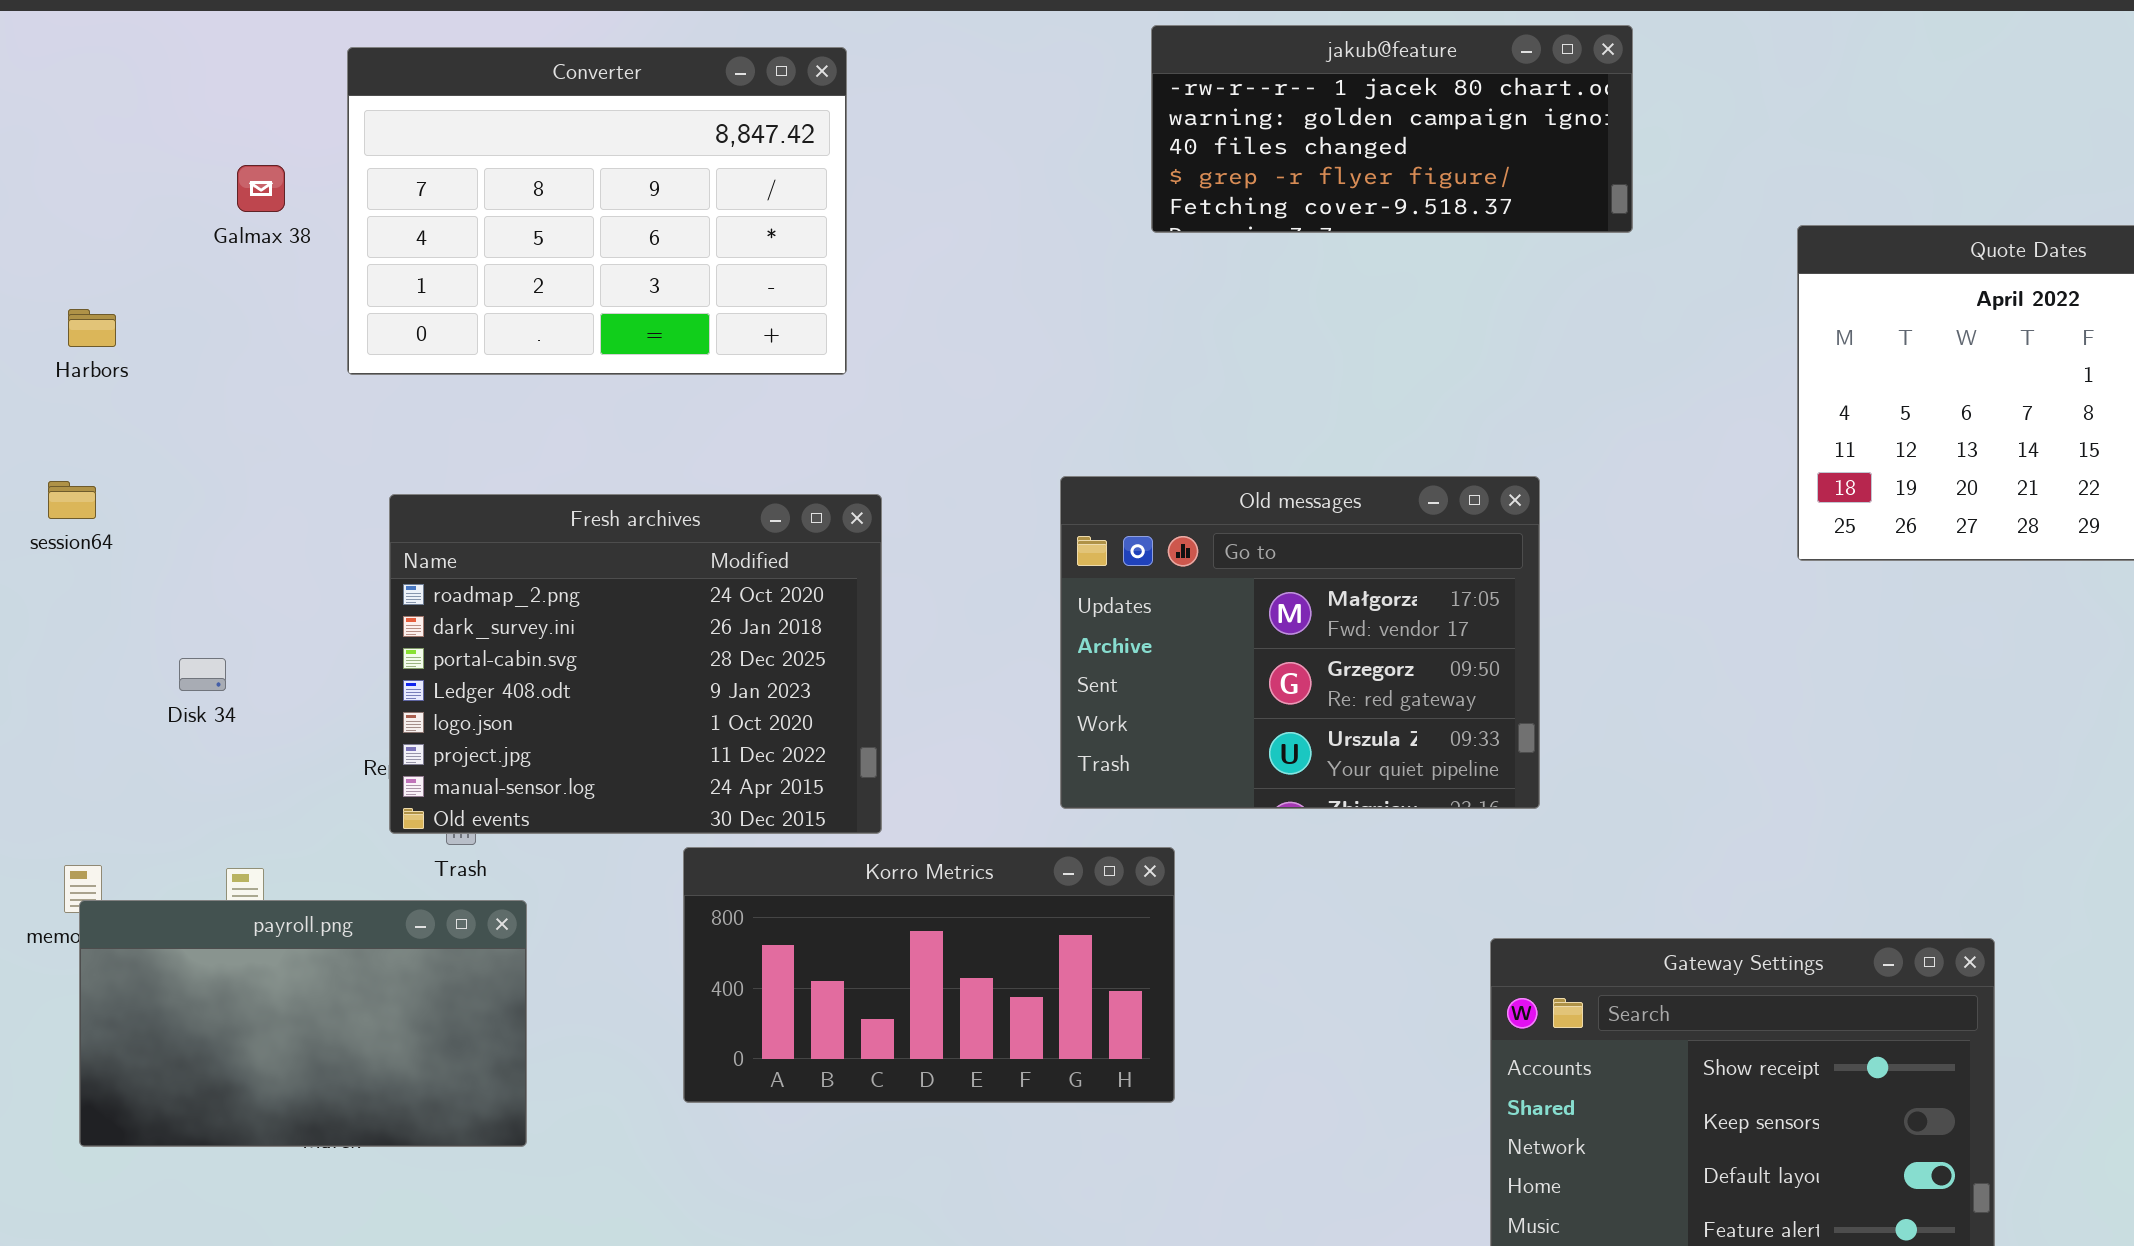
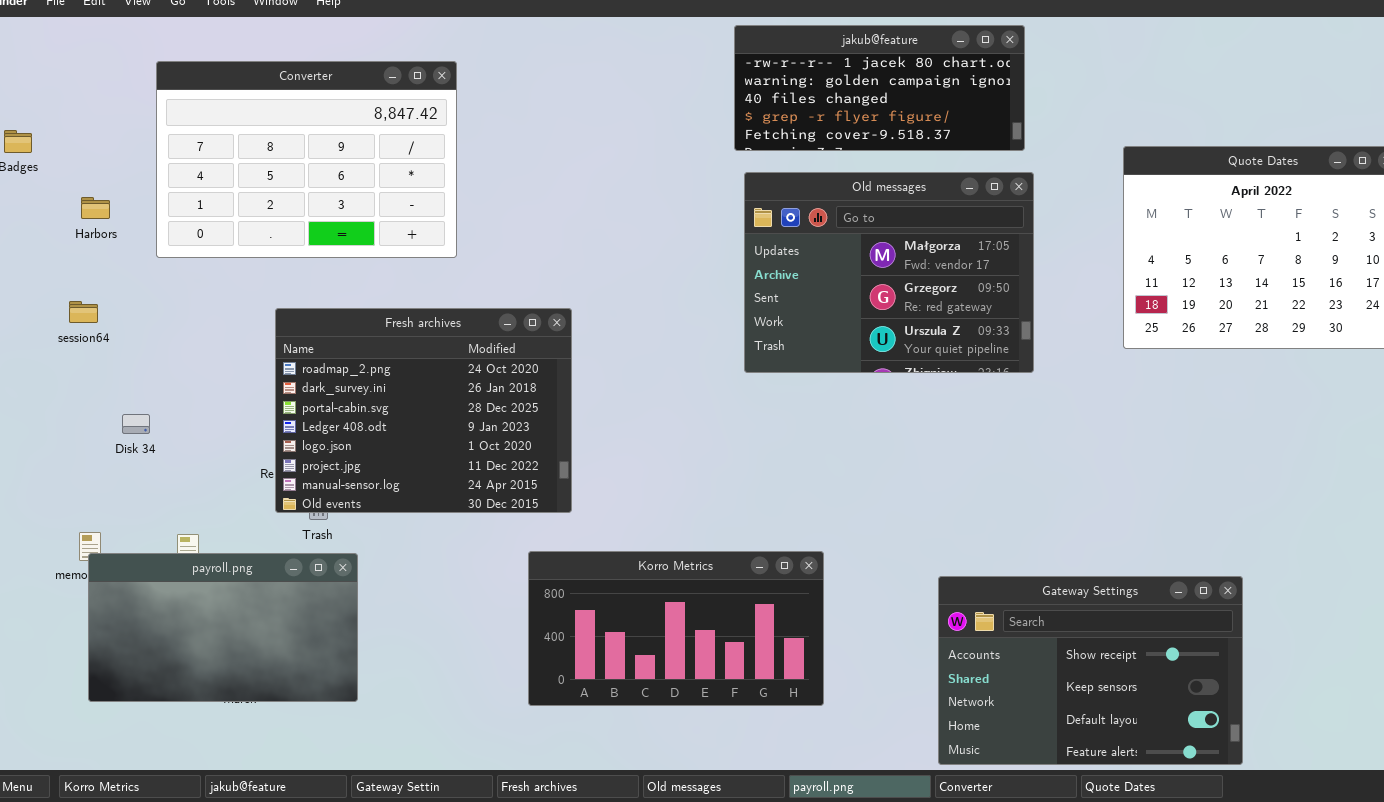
Converter: [347,47,847,375] -> [156,61,457,258], moved
Old messages: [1060,476,1540,809] -> [744,172,1034,373], moved
Disk 34: [179,658,226,691] -> [122,414,150,434], moved
Korro Metrics: [683,847,1175,1103] -> [528,551,824,706], moved

